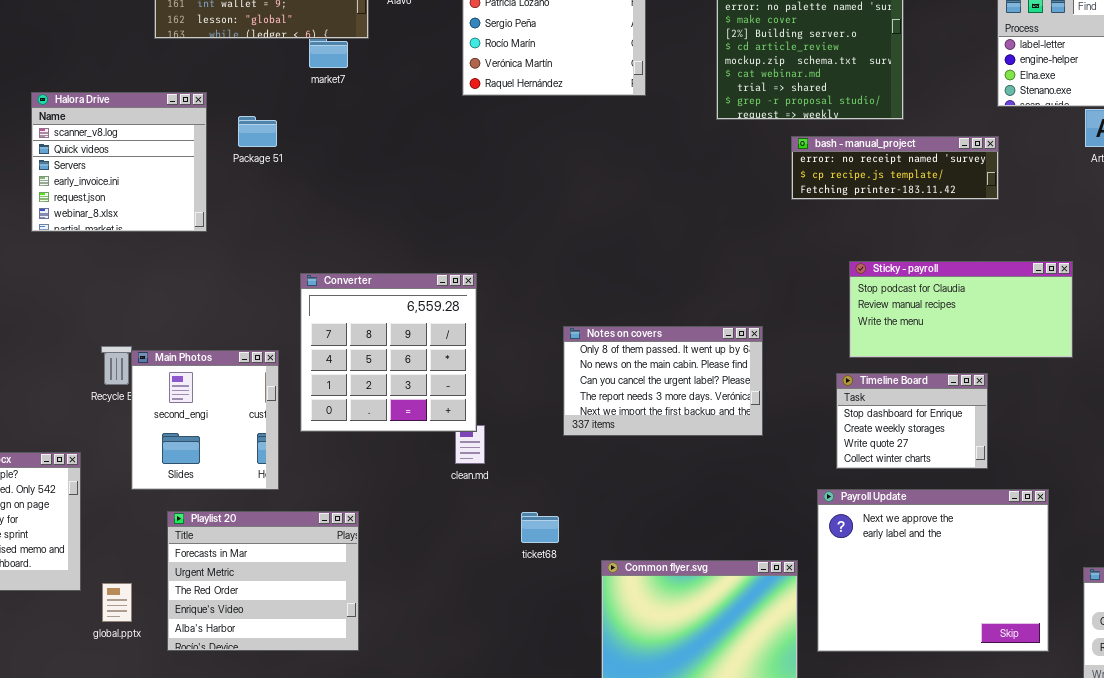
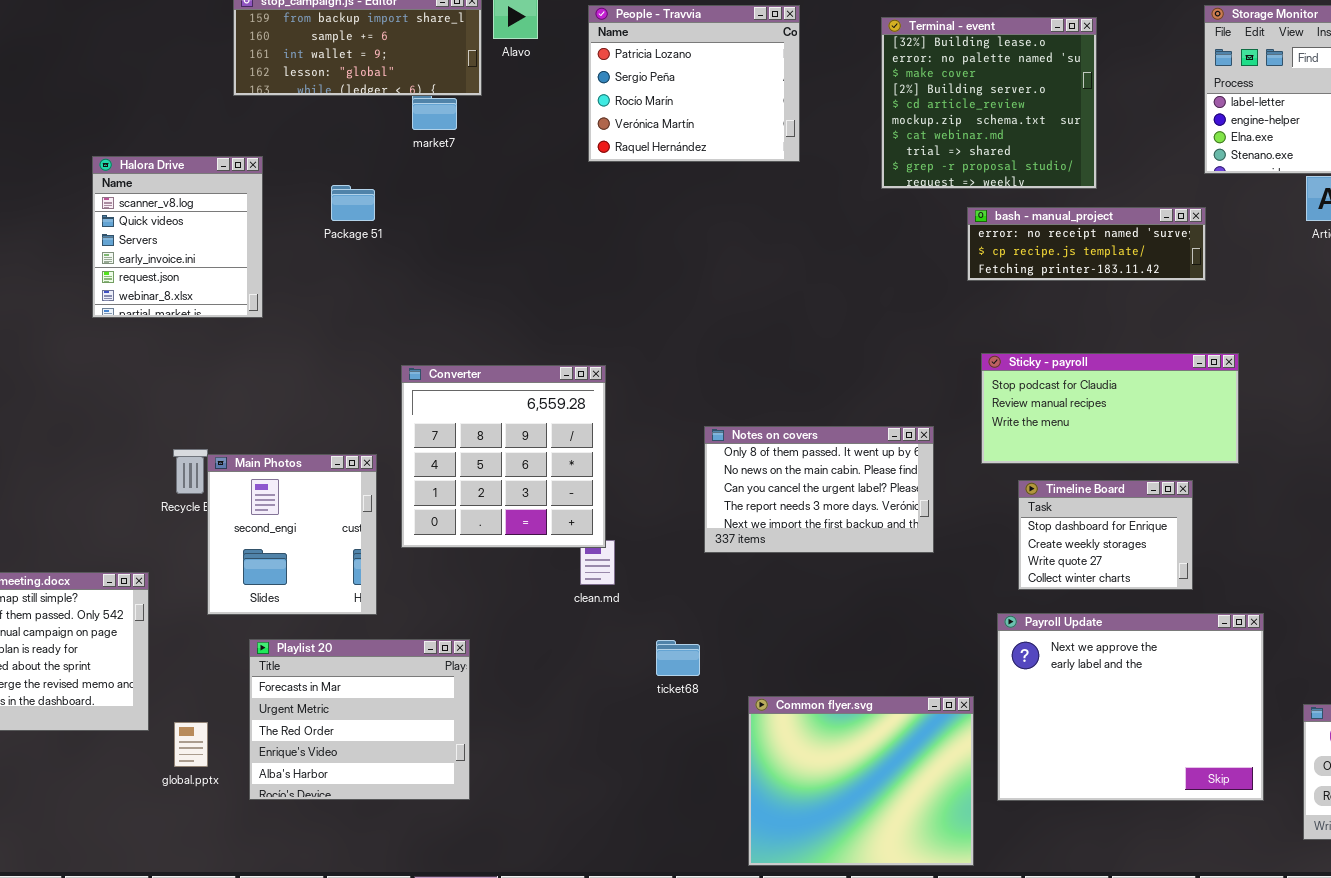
Halora Drive: [31,92,207,232] -> [92,156,263,318], resized
Sticky - payroll: [849,261,1073,358] -> [981,353,1239,464], moved

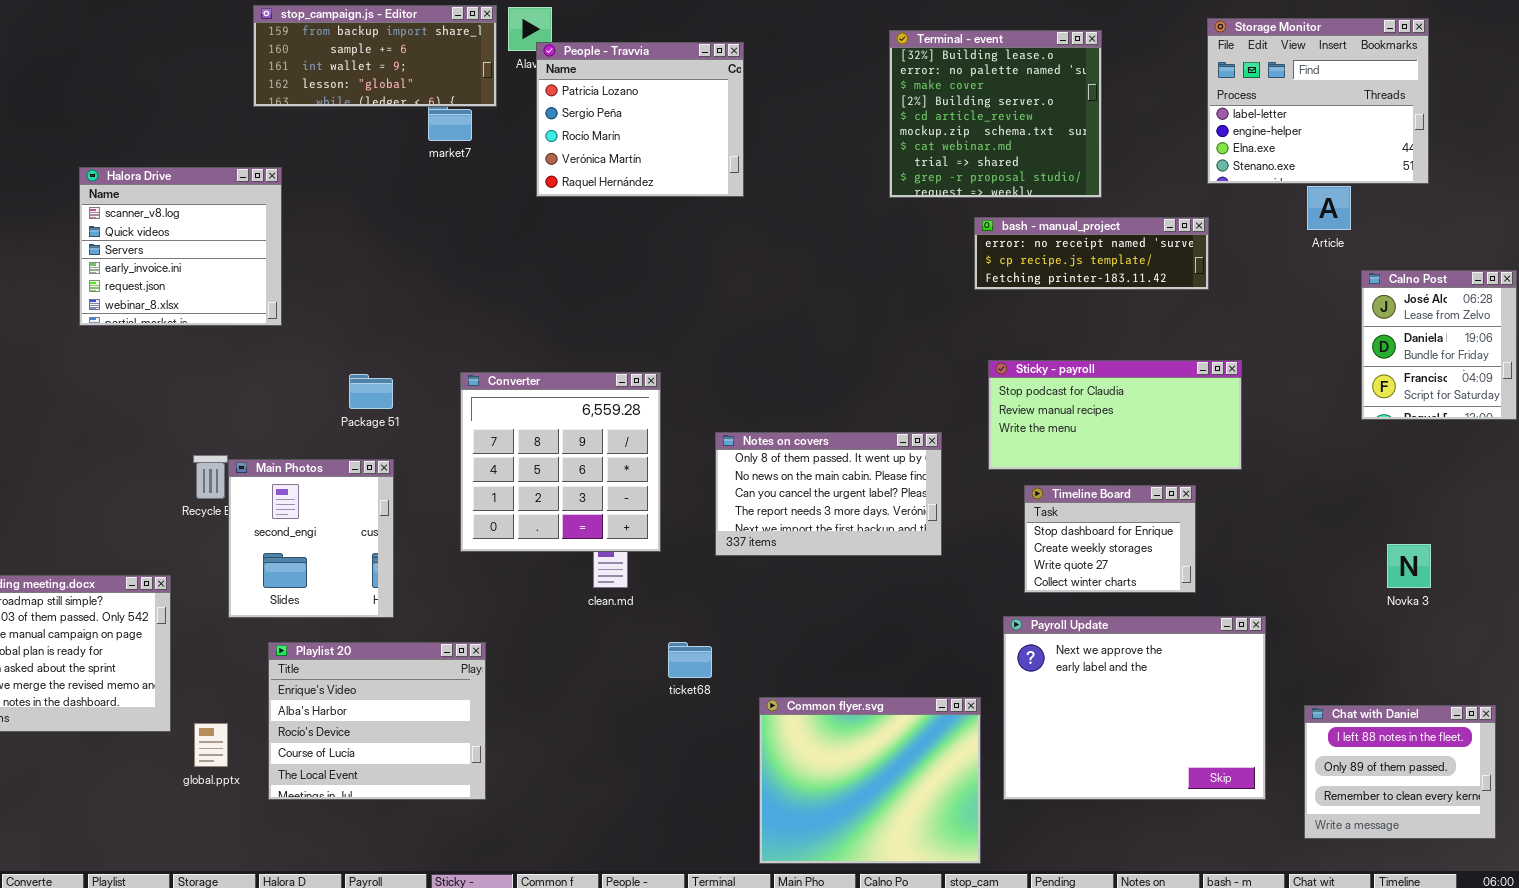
People - Travvia: [588,5,800,162] -> [536,42,744,197], moved
Halora Drive: [92,156,263,318] -> [79,167,282,326], resized
Package 51: [331,185,375,221] -> [349,374,393,409], moved
Converter: [401,365,606,548] -> [460,372,661,552], moved
Playlist 20: [249,639,470,800] -> [268,642,486,800], scrolled down 3 rows

